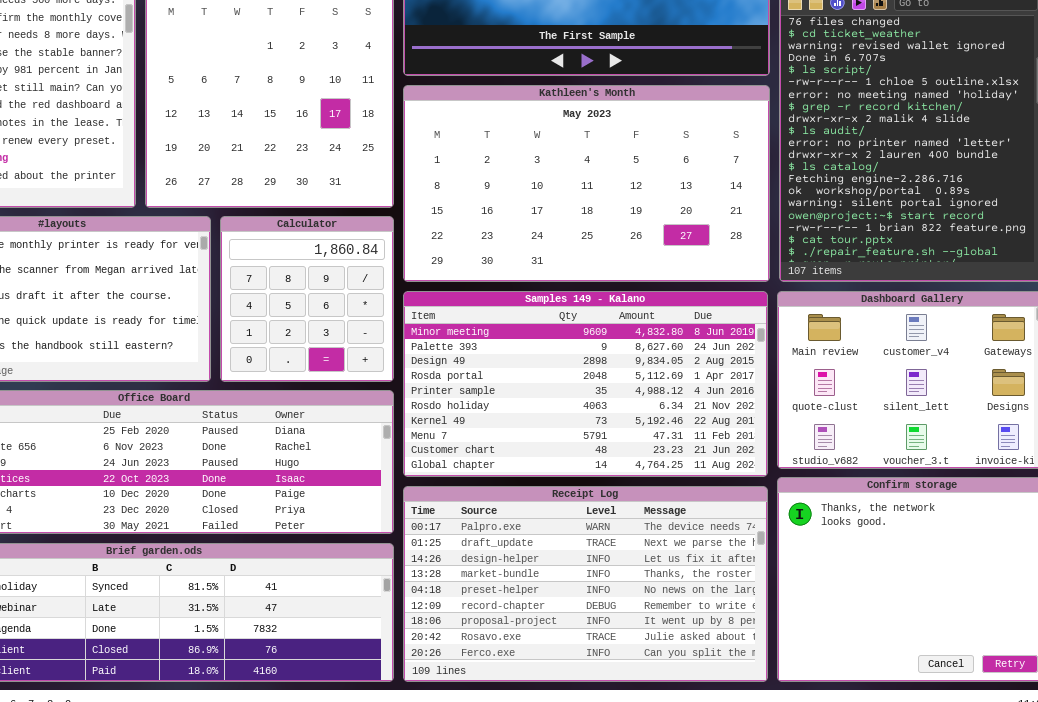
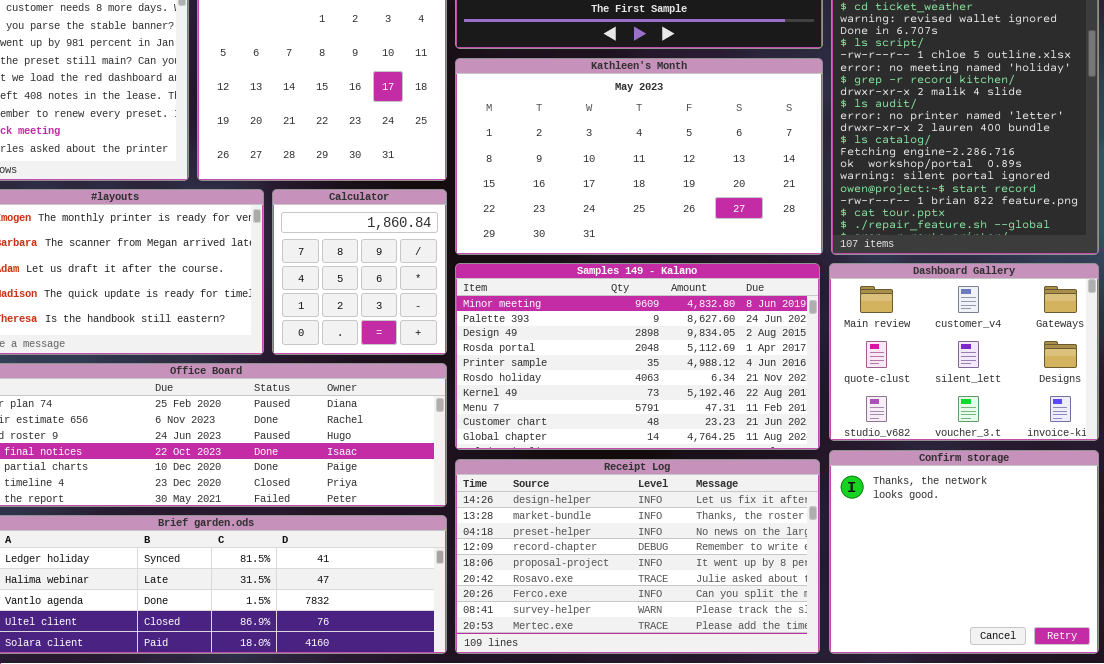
Receipt Log: [403,486,768,682] -> [455,459,820,654], scrolled down 2 rows

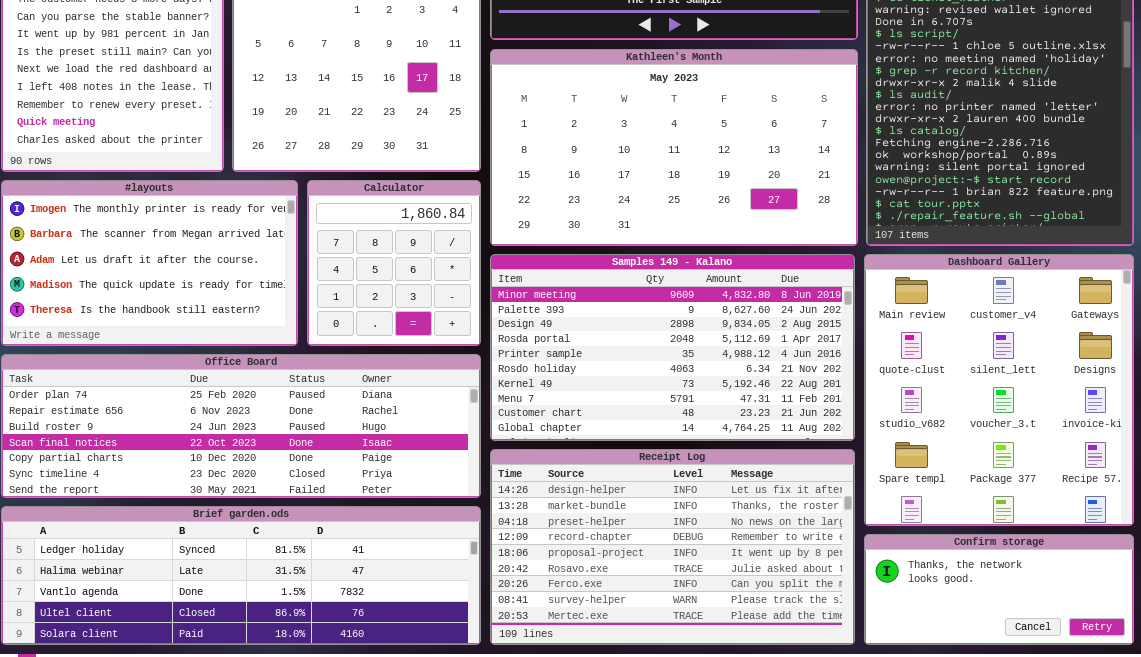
Dashboard Gallery: [829,263,1099,441] -> [864,254,1134,526], resized
Confirm storage: [829,450,1099,654] -> [864,534,1134,645], resized

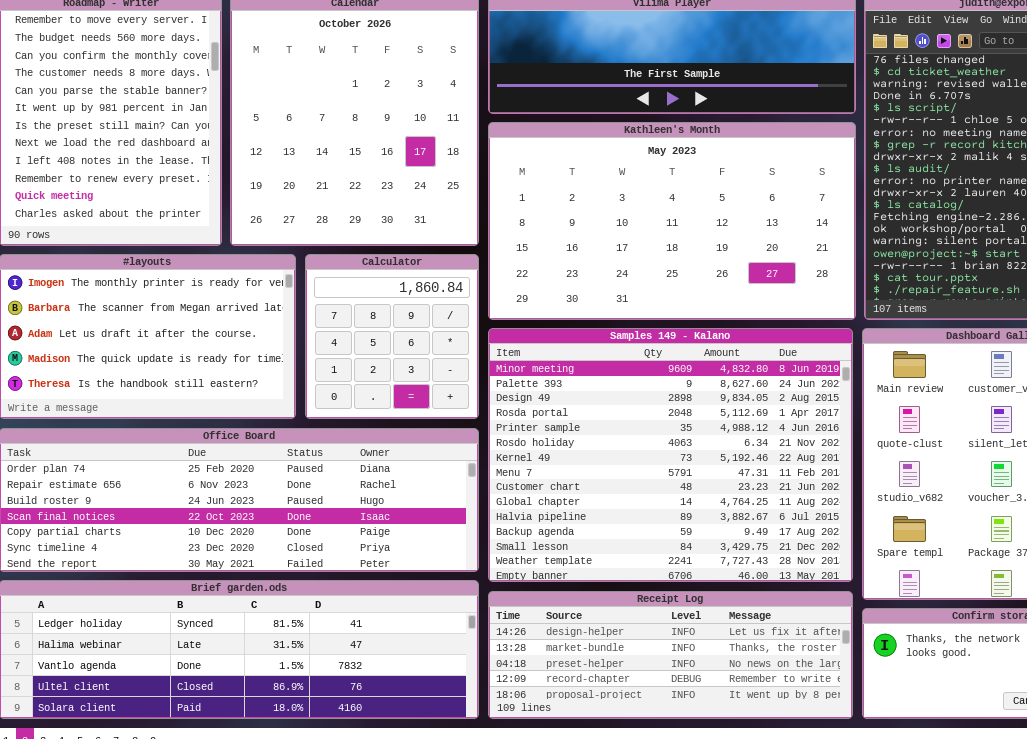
Samples 149 - Kalano: [490,254,855,441] -> [488,328,853,582], resized
Receipt Log: [490,449,855,645] -> [488,591,853,719], resized

